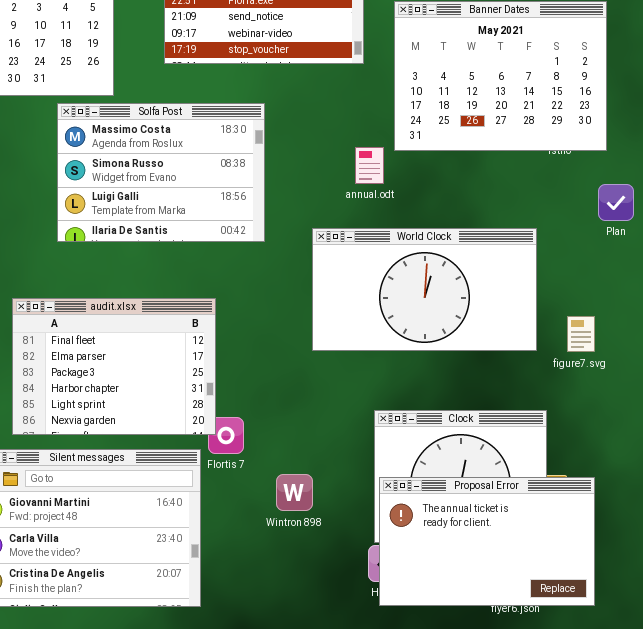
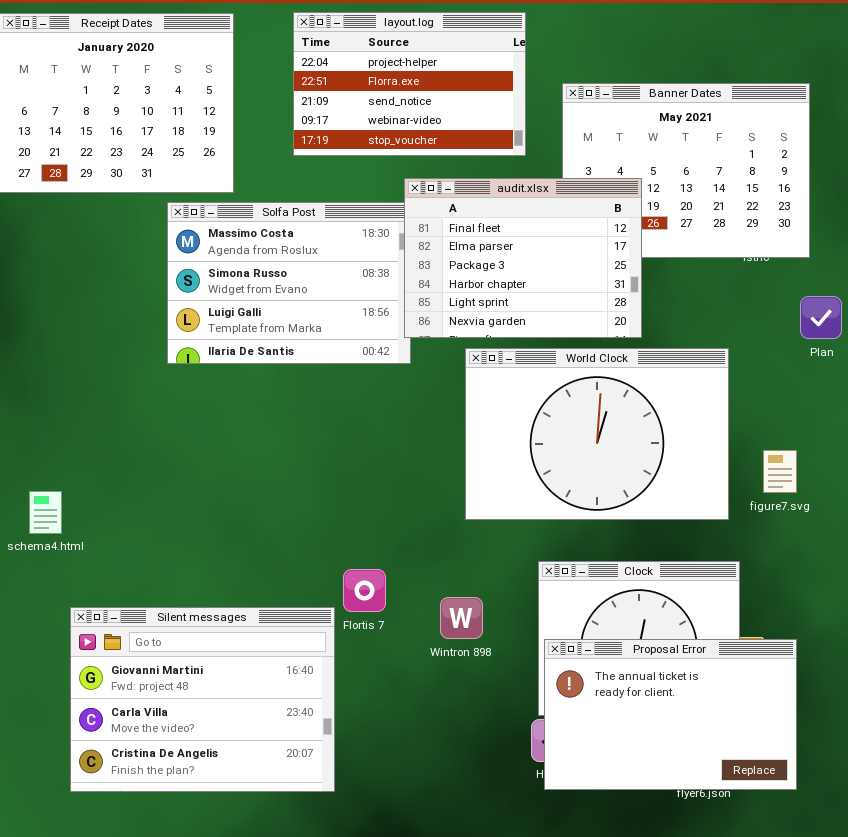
World Clock: [312,228,537,351] -> [465,348,729,520], resized
audit.xlsx: [12,298,216,435] -> [404,178,642,338], moved
Wintron 898: [276,474,313,511] -> [440,597,483,639], moved

